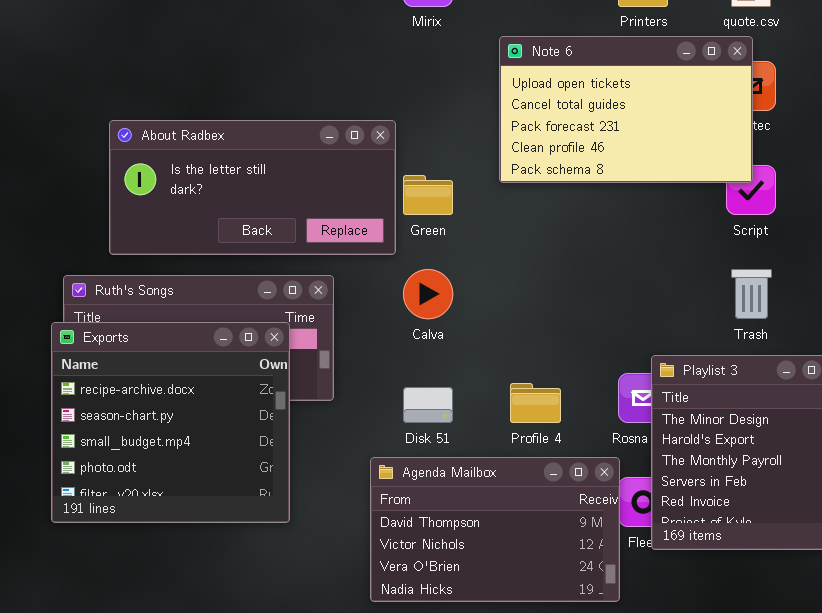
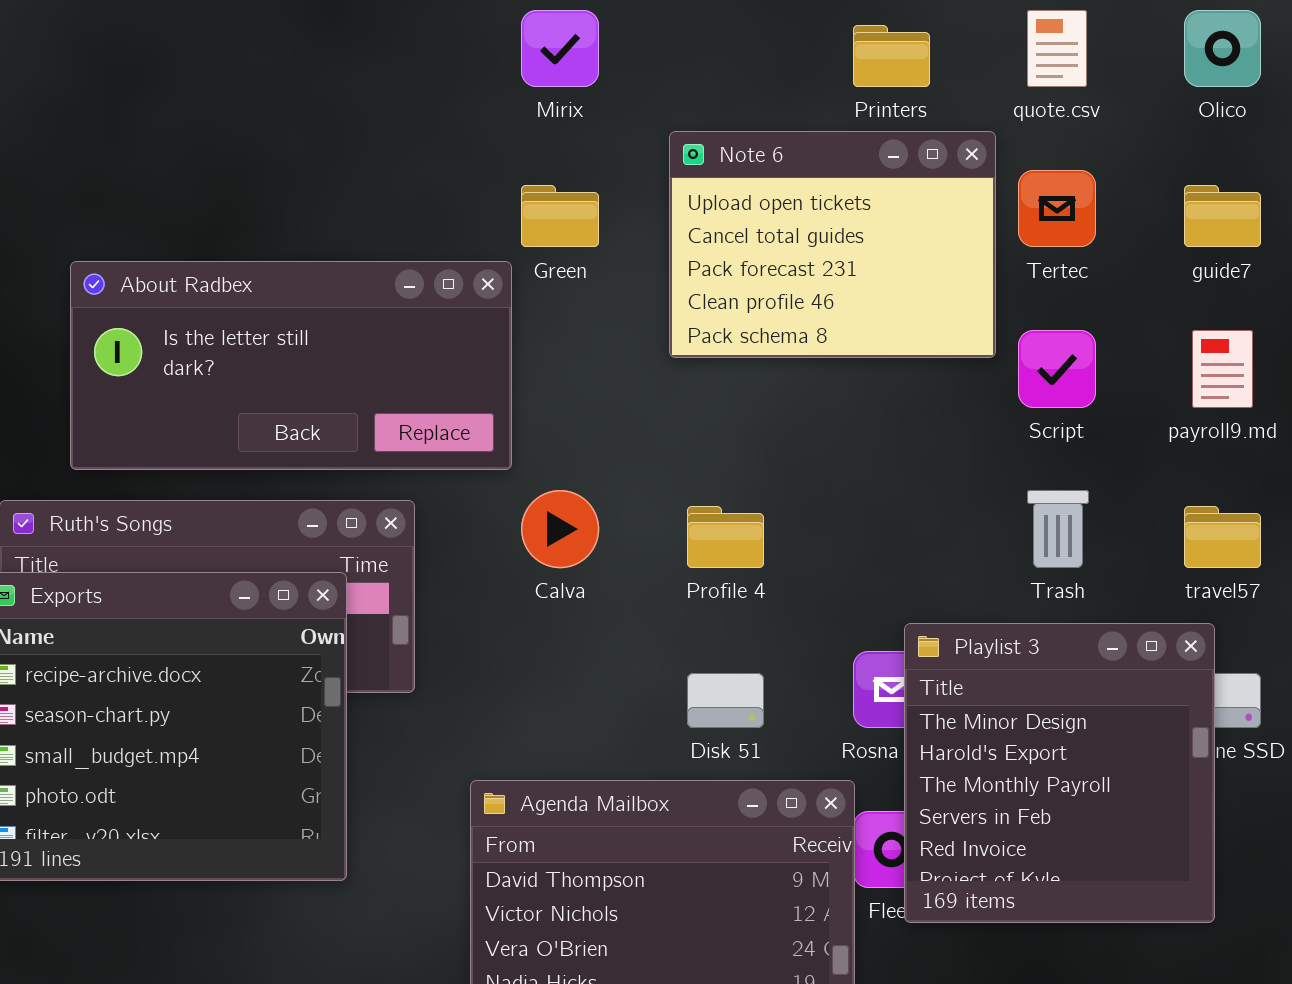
Note 6: [499,36,753,183] -> [669,131,996,358], resized
Green: [403,175,453,215] -> [521,185,599,247], moved
Profile 4: [510,383,561,423] -> [687,506,764,568], moved
Disk 51: [403,387,453,423] -> [687,673,764,728], moved

